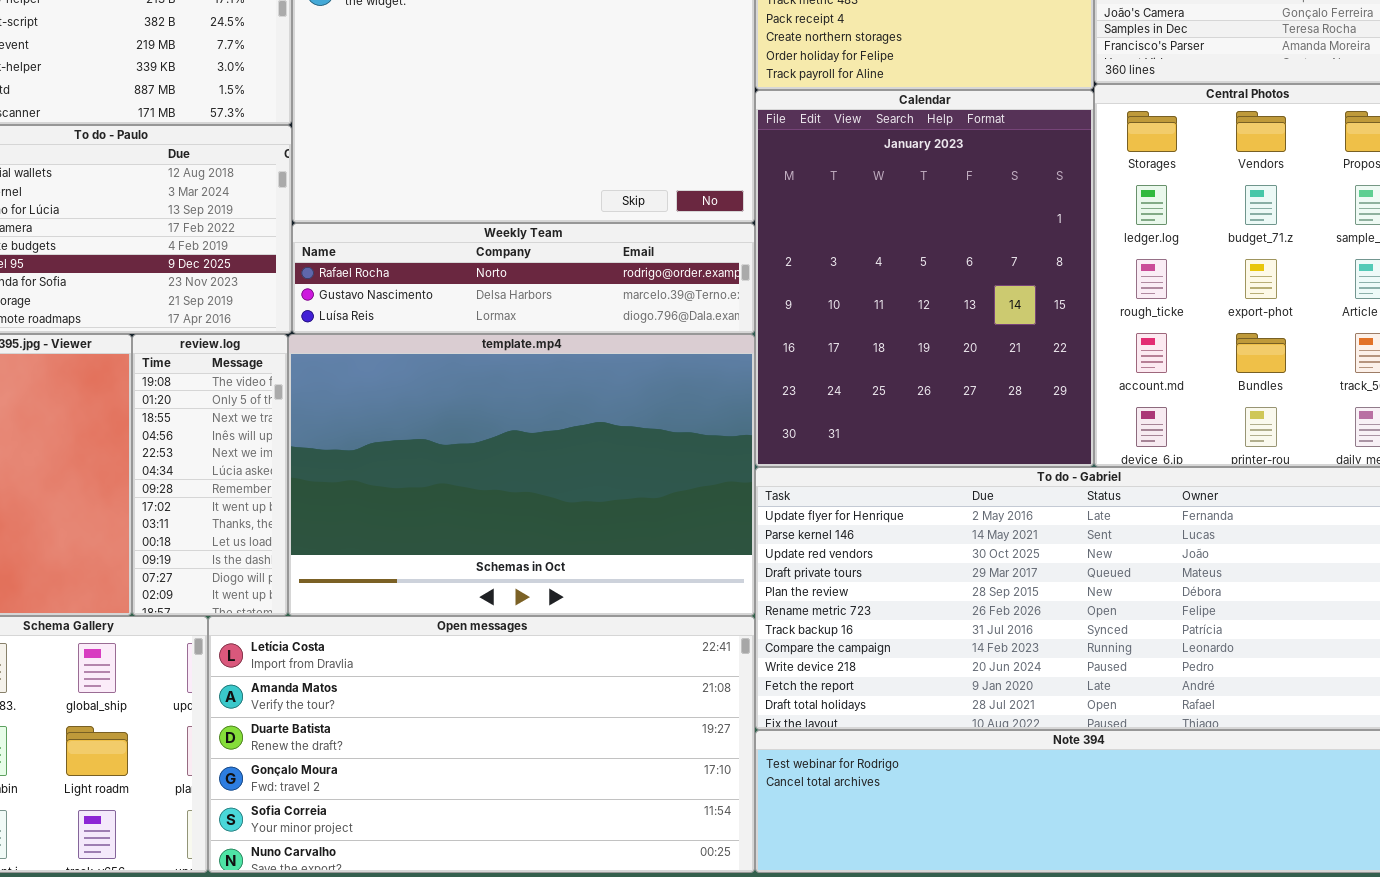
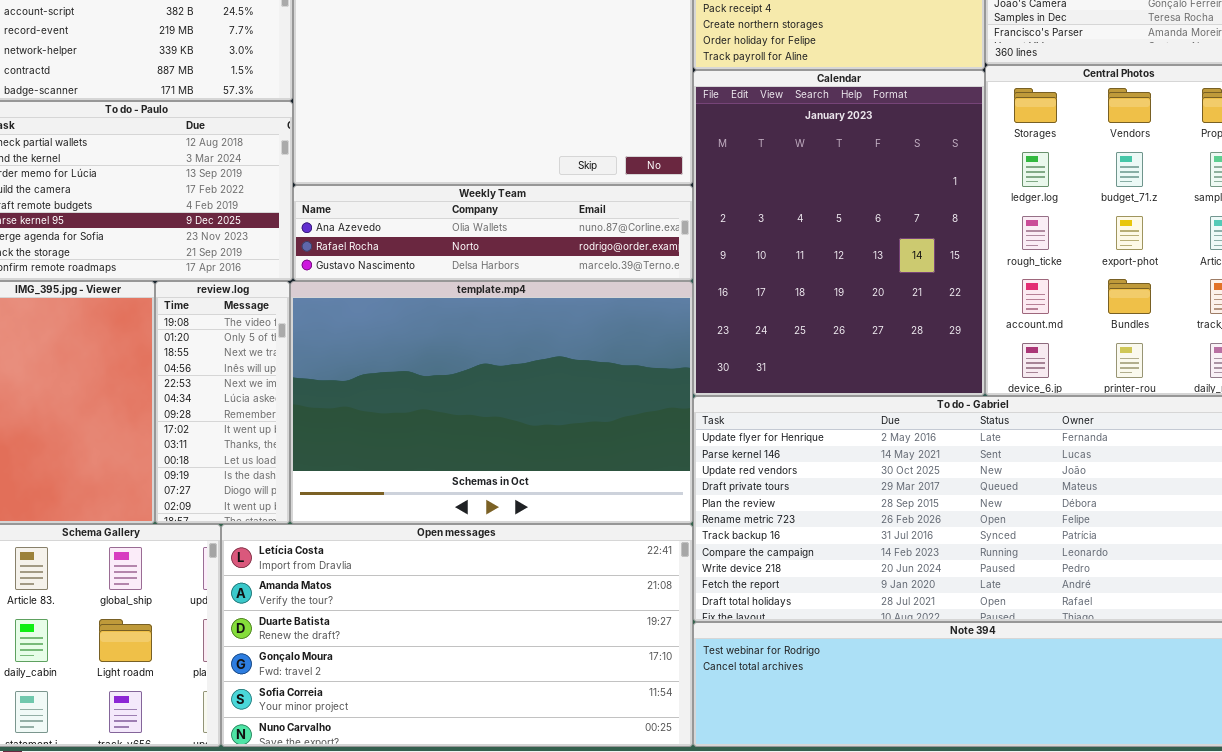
Weekly Team: [292,223,755,334] -> [293,185,693,281], scrolled up 1 row

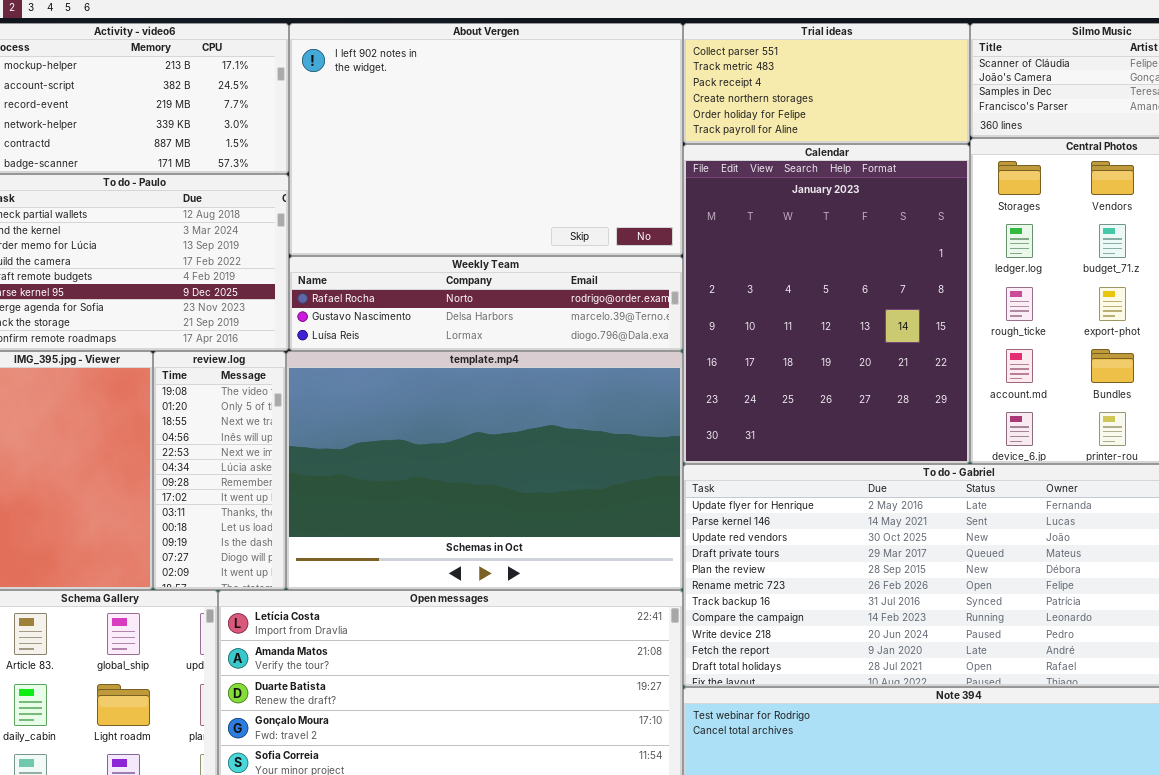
Weekly Team: [293,185,693,281] -> [289,256,683,351], scrolled down 1 row

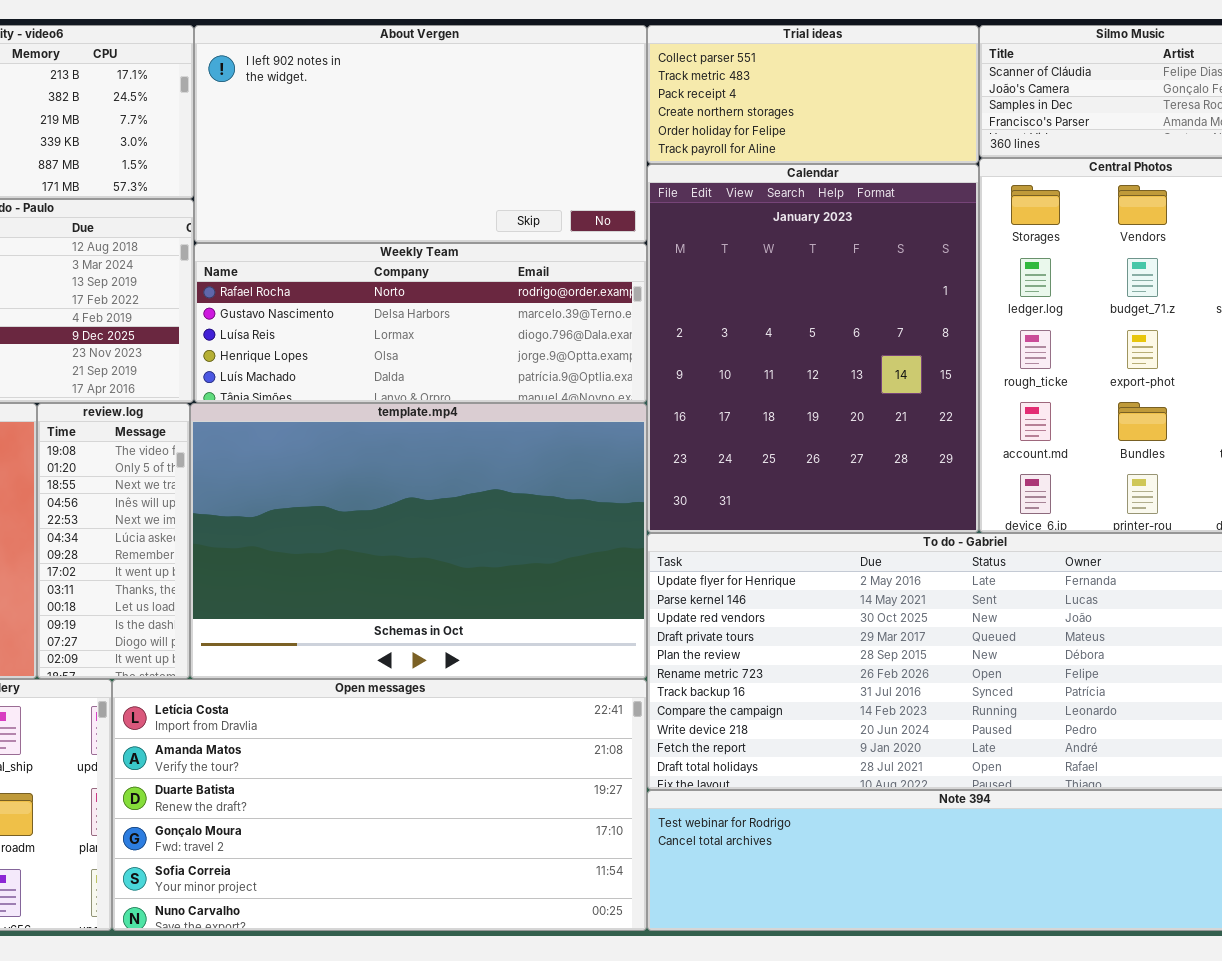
About Vergen: [289,23,683,256] -> [194,25,647,243], resized
Weekly Team: [289,256,683,351] -> [194,243,647,403], resized

